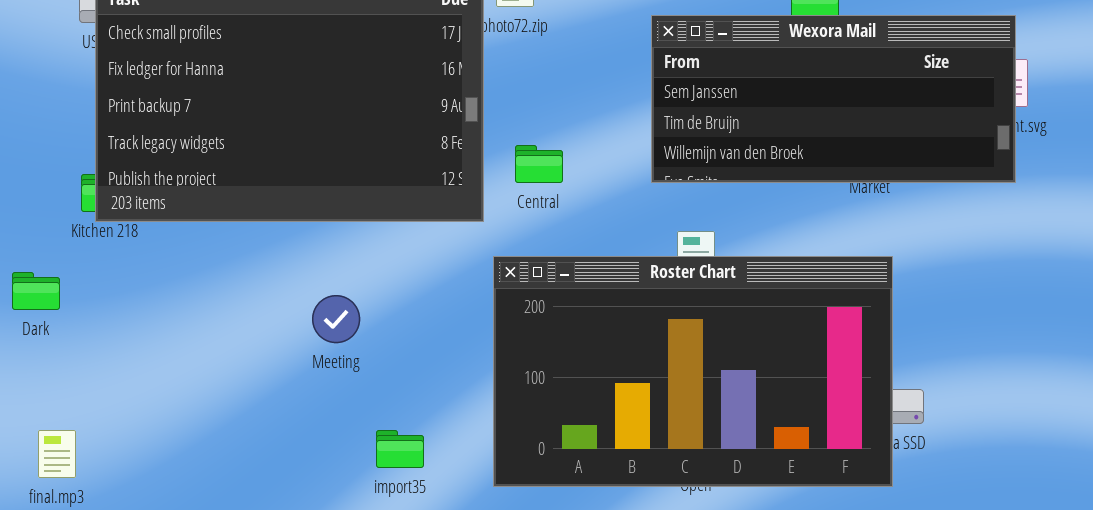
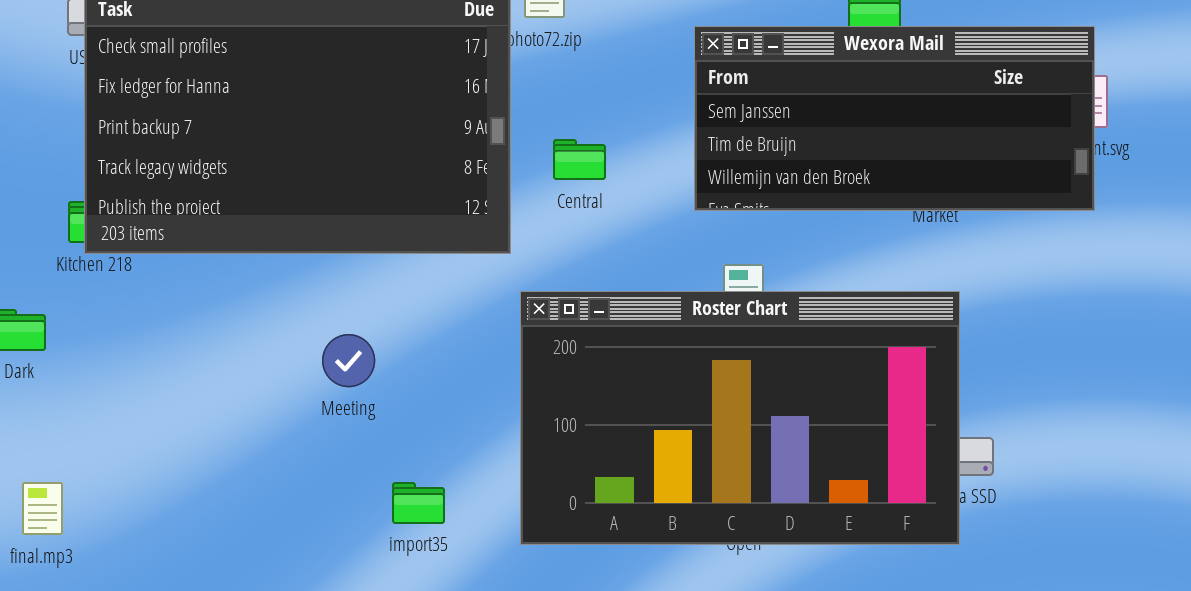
Central: [515,145,563,183] -> [553,139,606,180], moved

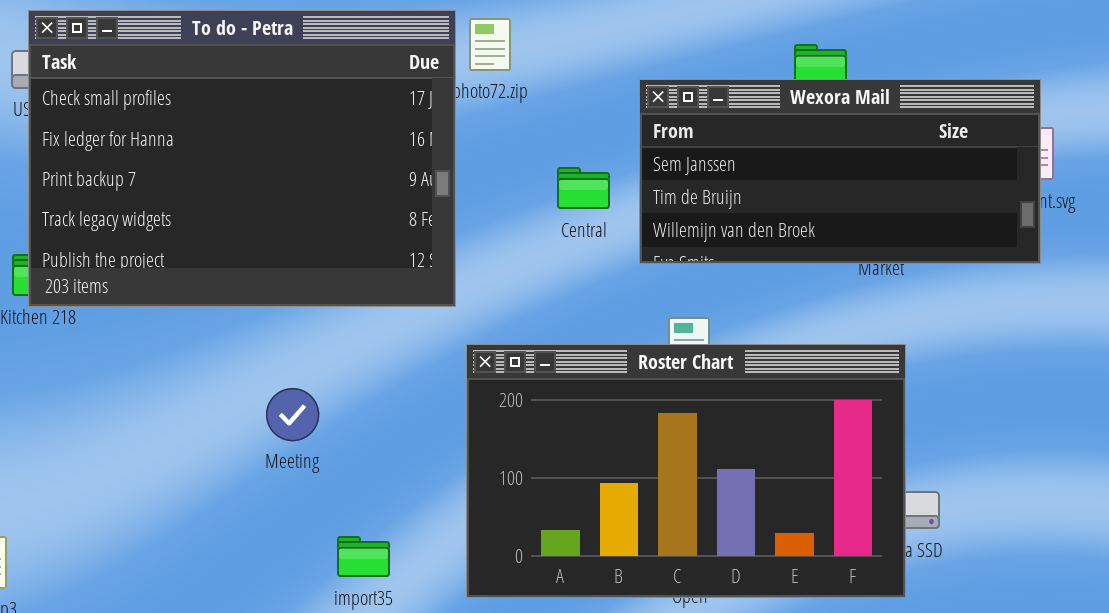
Central: [553,139,606,180] -> [557,167,610,209], moved

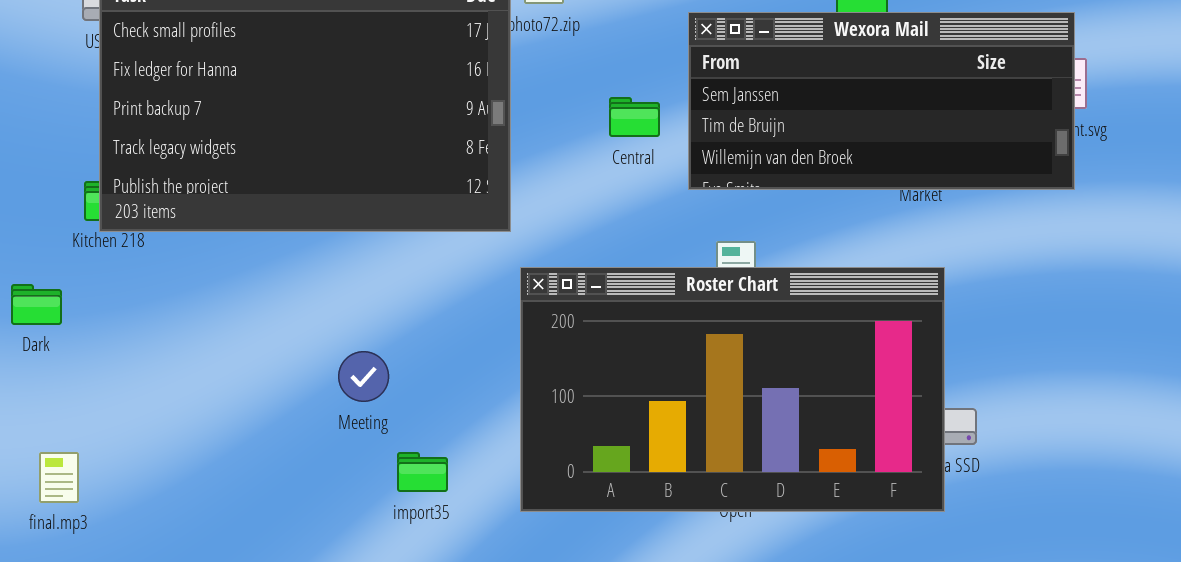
Meeting: [266,388,319,441] -> [338,351,389,402], moved

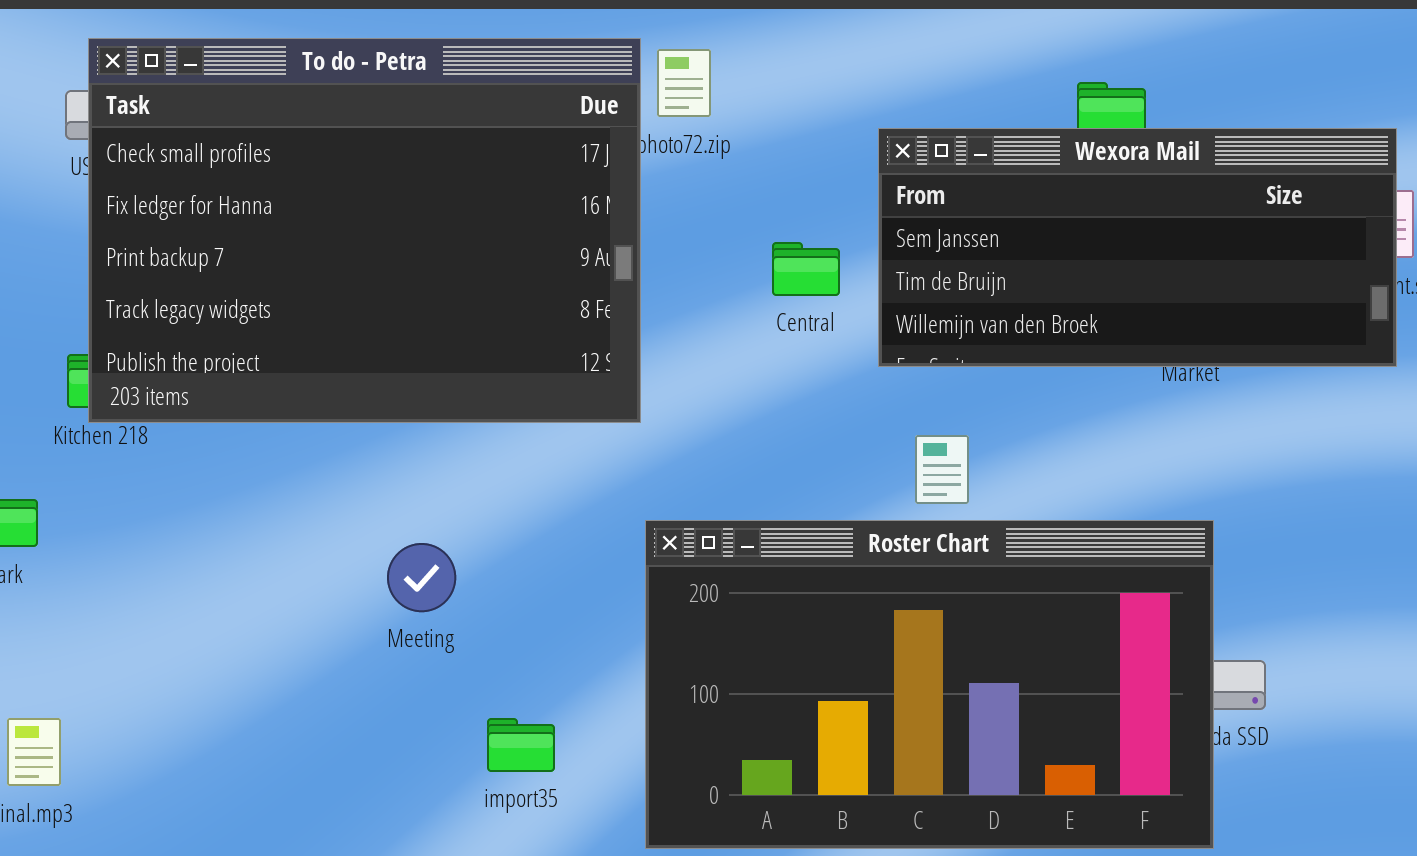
Roster Chart: [520,267,945,512] -> [645,520,1214,849], moved
Meeting: [338,351,389,402] -> [387,543,456,612], moved

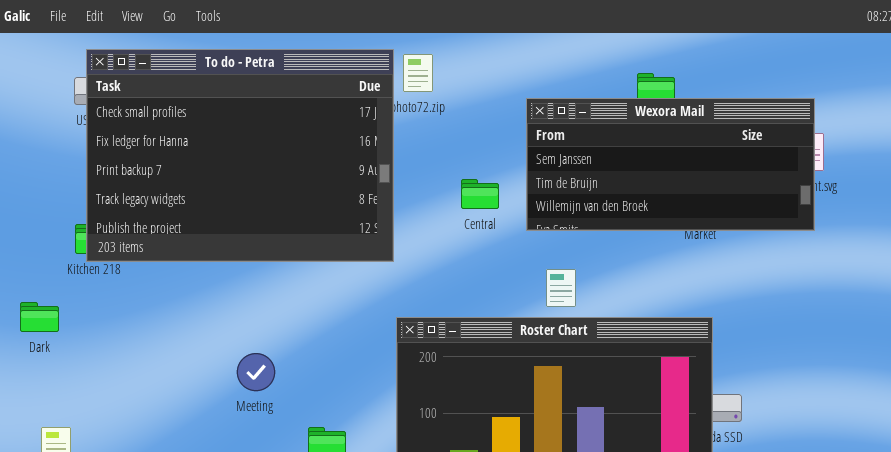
Central: [772,242,840,296] -> [461,179,499,209], moved
Meeting: [387,543,456,612] -> [237,353,275,391], moved

